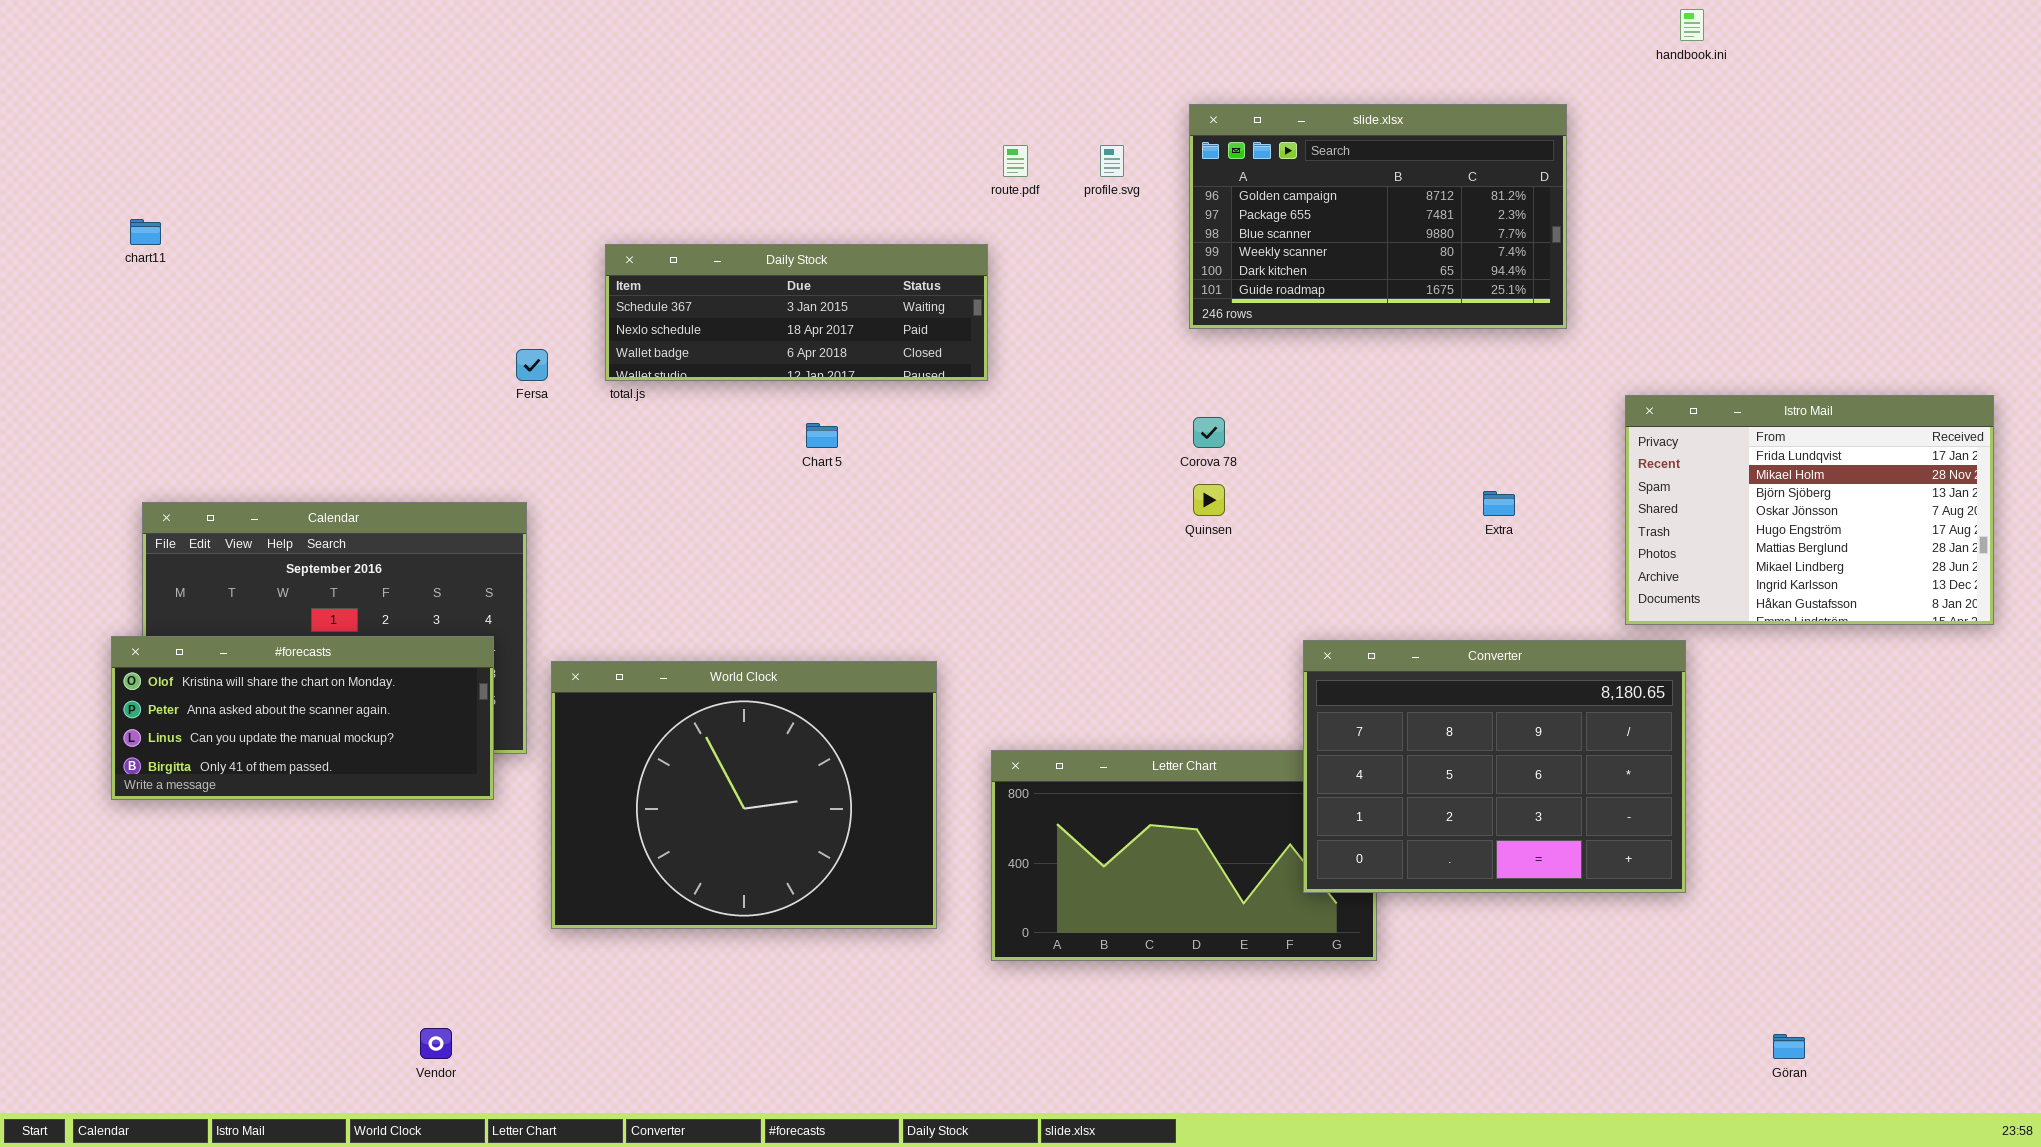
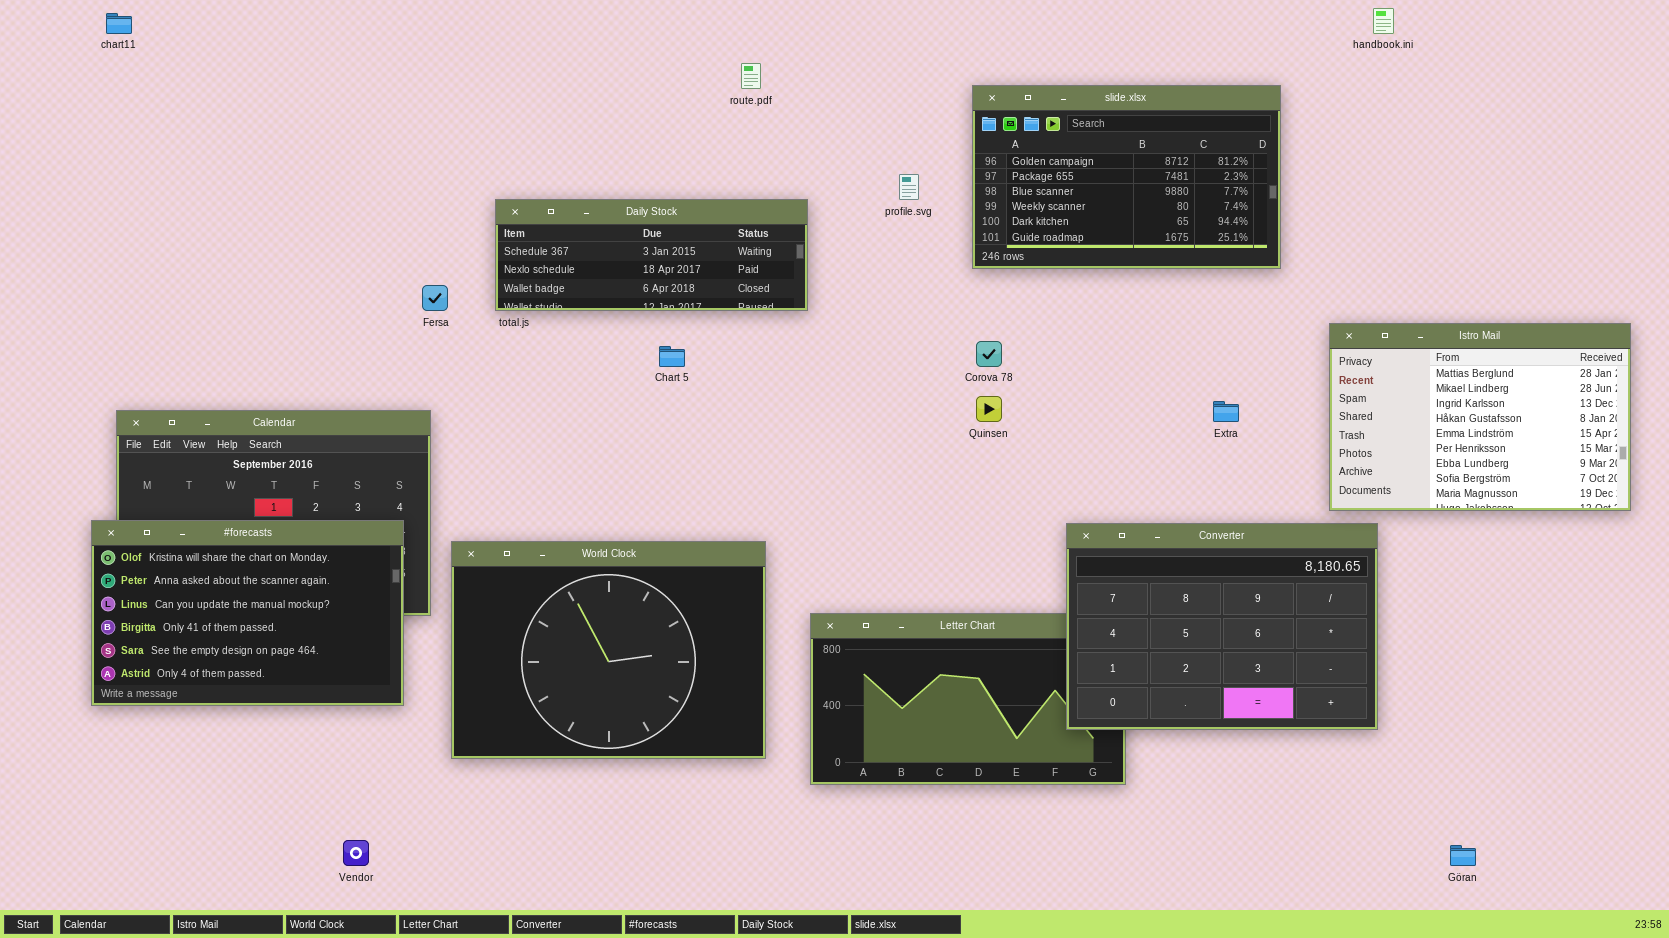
route.pdf: [1003,145,1028,177] -> [741,63,761,89], moved
profile.svg: [1100,145,1124,177] -> [899,174,919,200], moved
chart11: [130,219,161,245] -> [106,13,132,34], moved
Istro Mail: [1625,395,1994,625] -> [1329,323,1631,511], scrolled down 5 rows
#forecasts: [111,636,494,800] -> [91,520,404,706], resized

